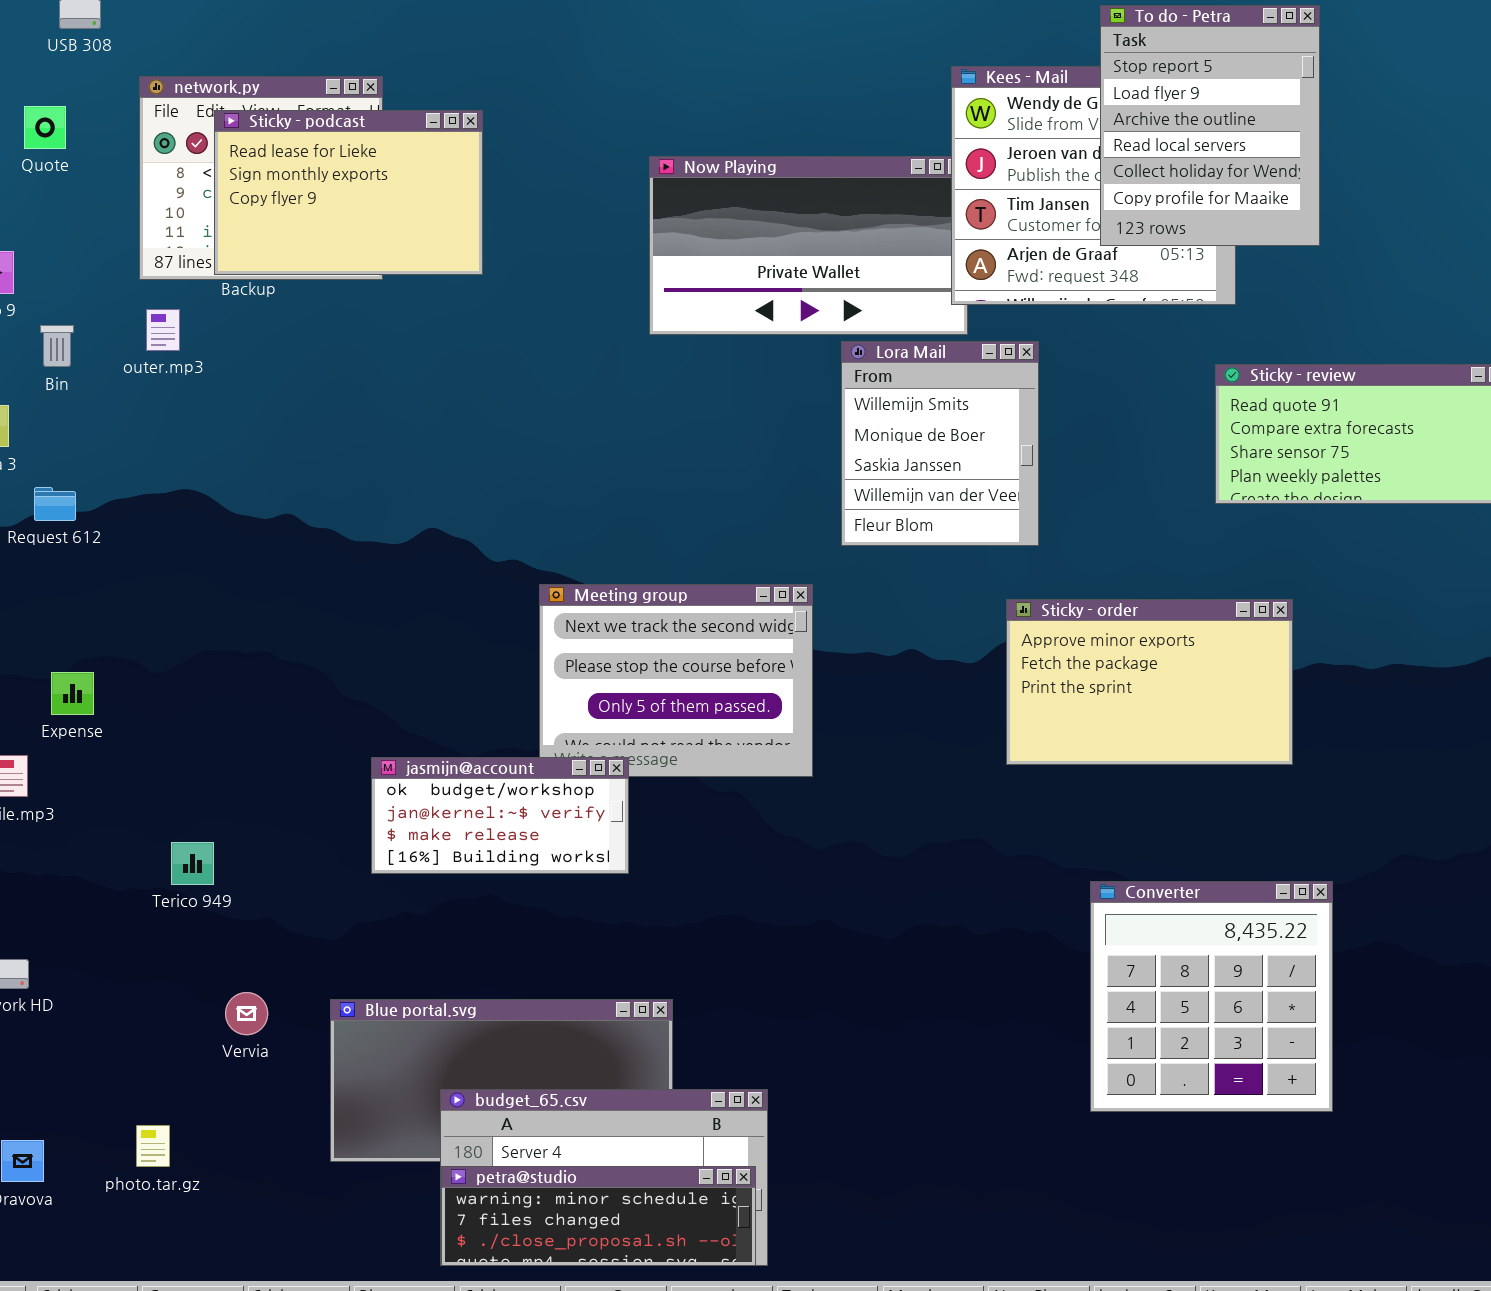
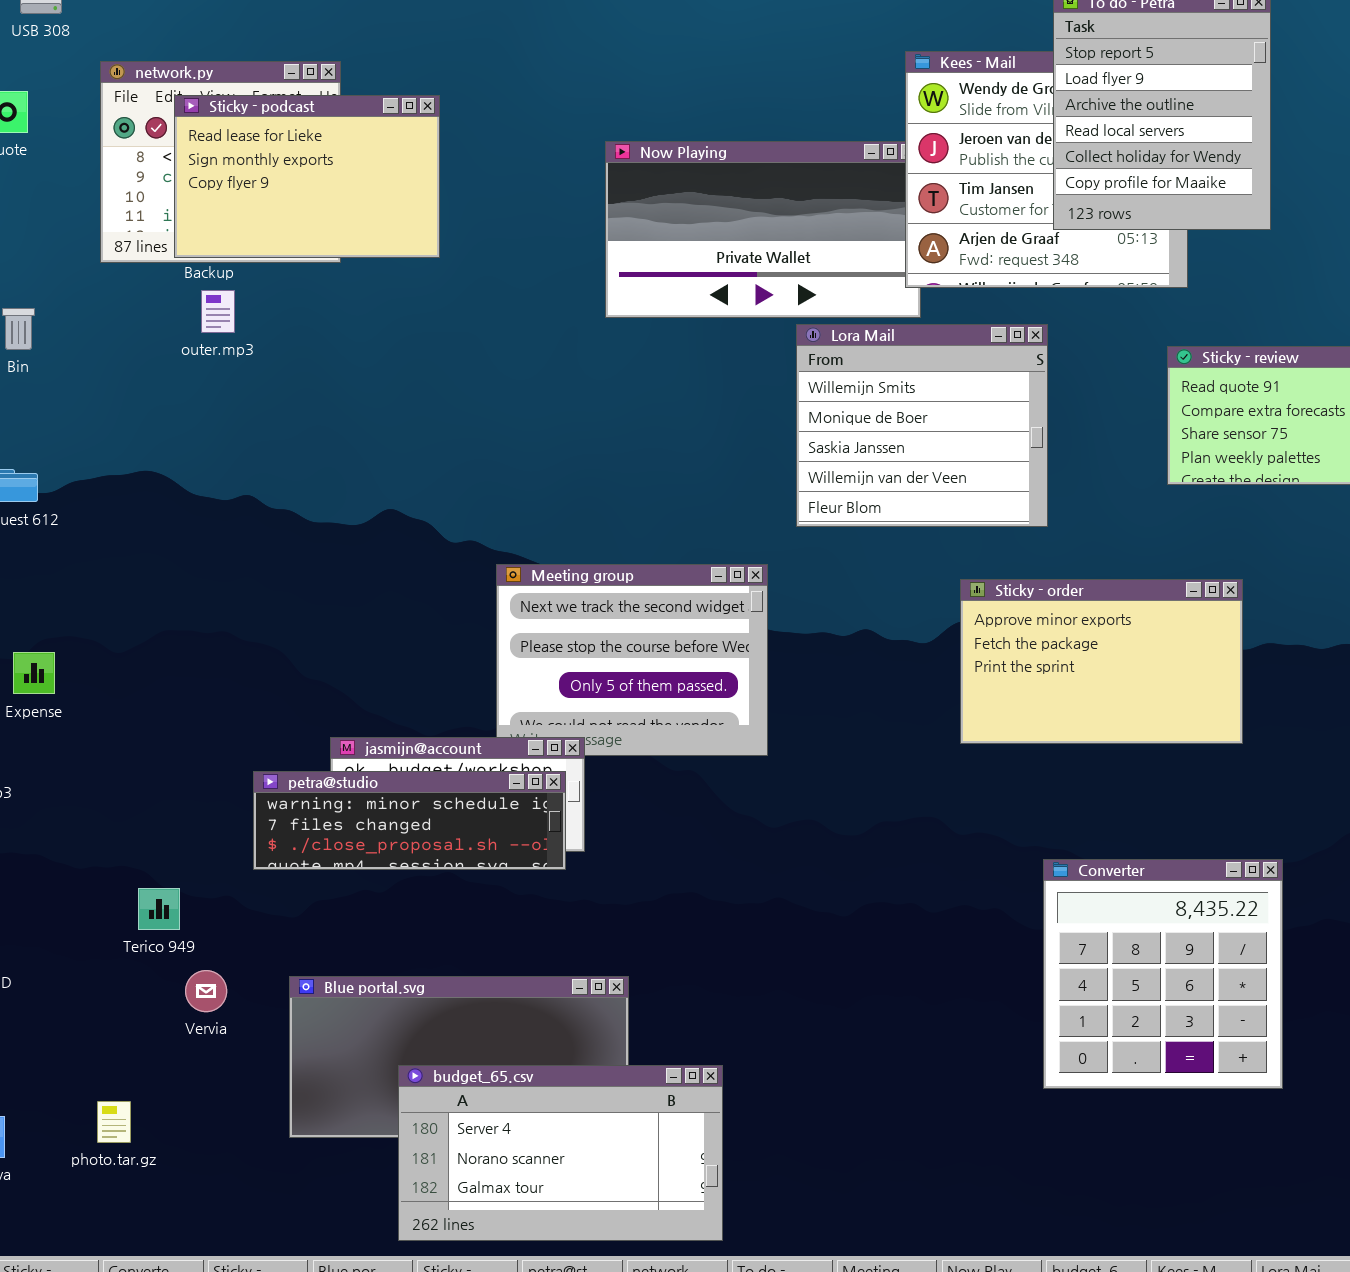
outer.mp3: [146,309,180,351] -> [201,290,235,333], moved
Lora Mail: [841,341,1039,546] -> [796,324,1048,527], resized
Terico 949: [171,842,214,885] -> [138,888,180,930], moved
petra@studio: [441,1166,756,1266] -> [253,771,566,870], moved

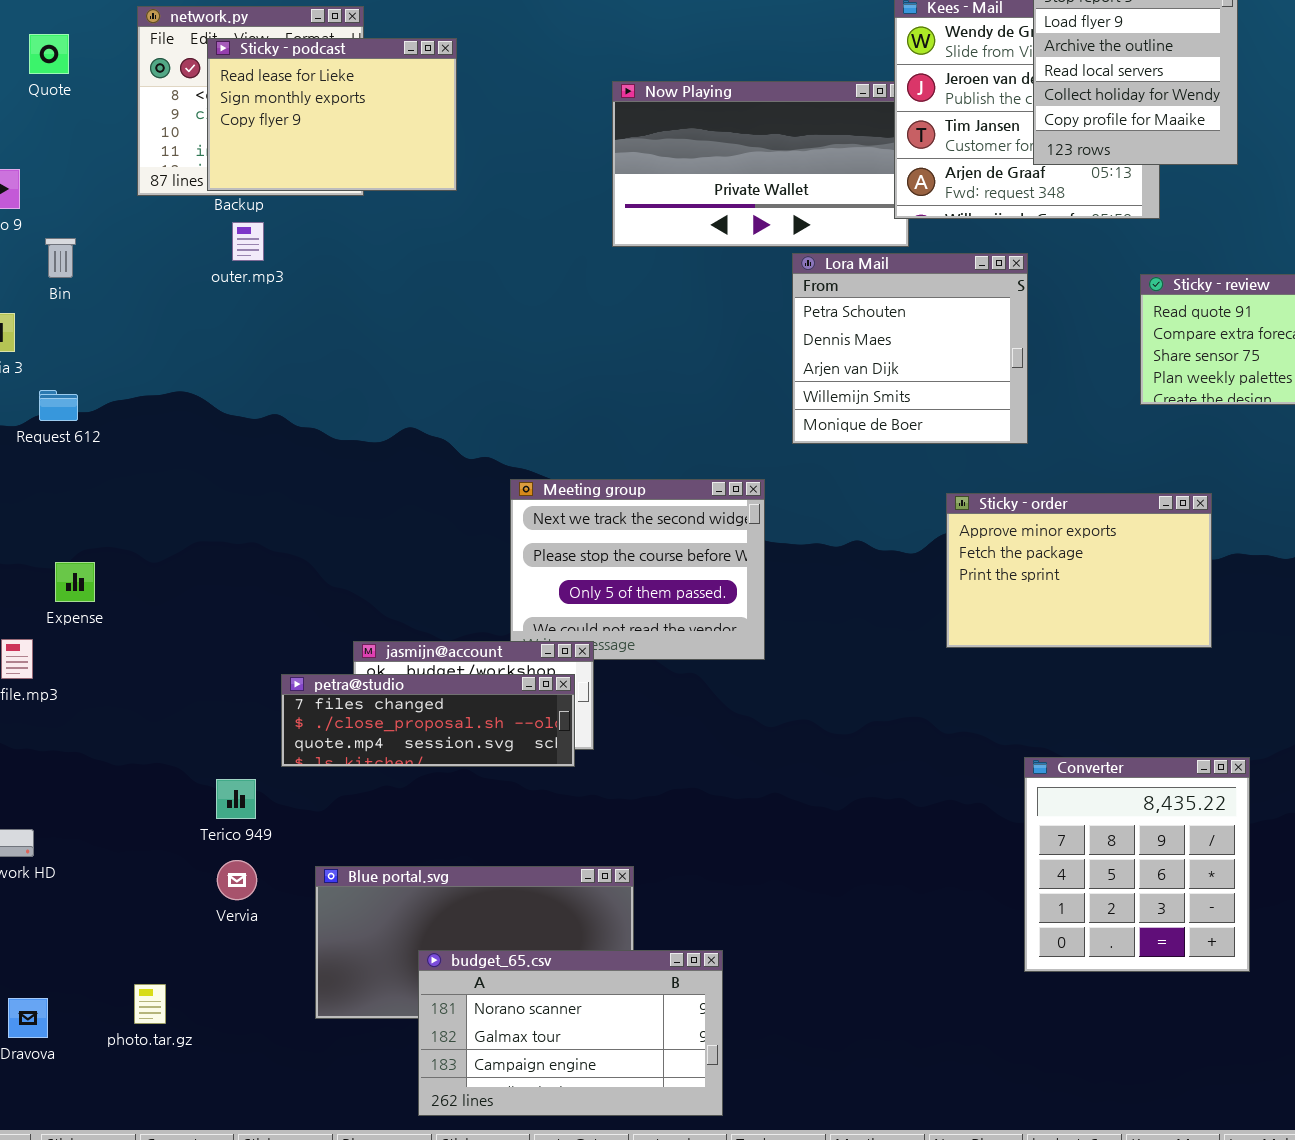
Lora Mail: [796,324,1048,527] -> [792,253,1028,444], scrolled up 3 rows
petra@studio: [253,771,566,870] -> [281,674,575,767], scrolled down 1 row
Terico 949: [138,888,180,930] -> [216,779,256,819], moved
budget_65.csv: [398,1065,723,1241] -> [418,950,723,1116], scrolled down 1 row

